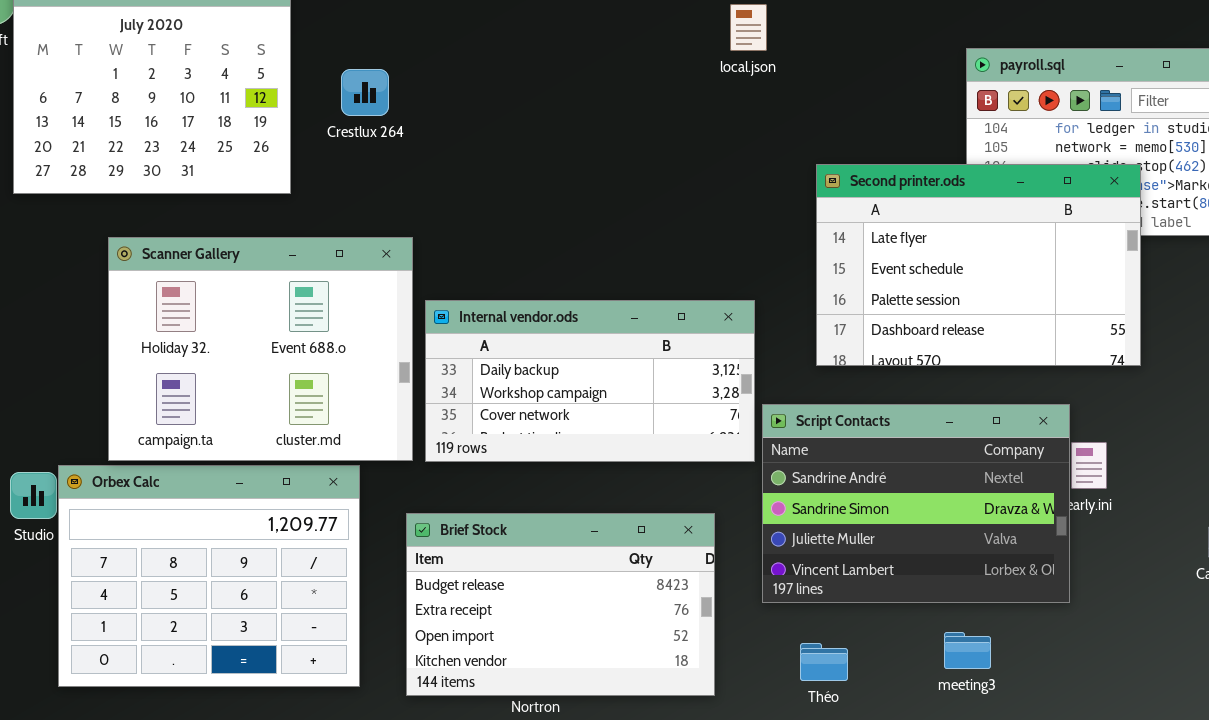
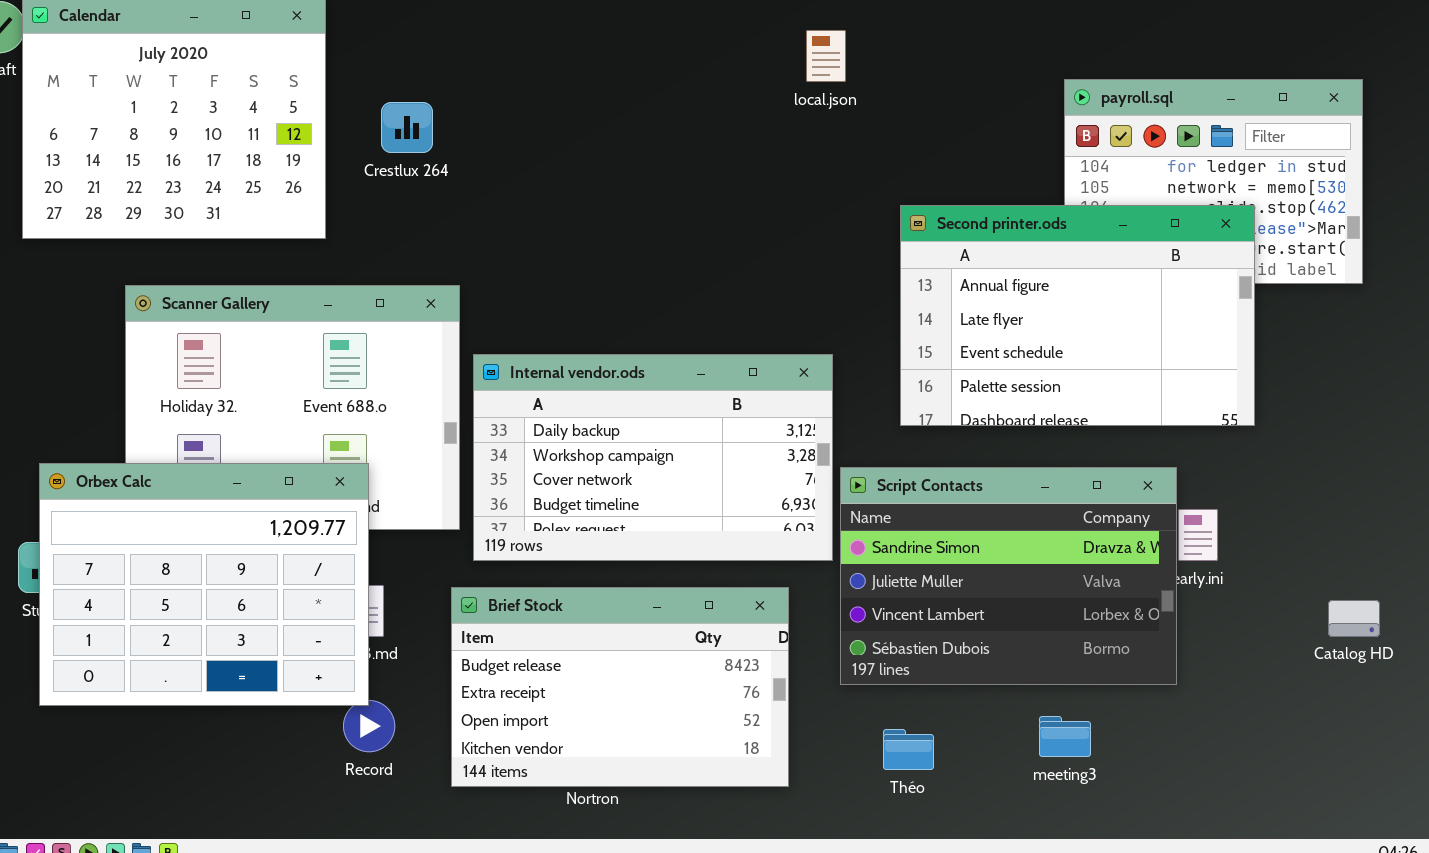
Second printer.ods: [816,164,1141,366] -> [900,205,1255,426], scrolled up 1 row
Internal vendor.ods: [425,300,755,462] -> [473,354,833,561], resized
Script Contacts: [762,404,1070,603] -> [840,467,1177,685], scrolled down 1 row
Orbex Calc: [58,465,360,687] -> [39,463,369,706], moved

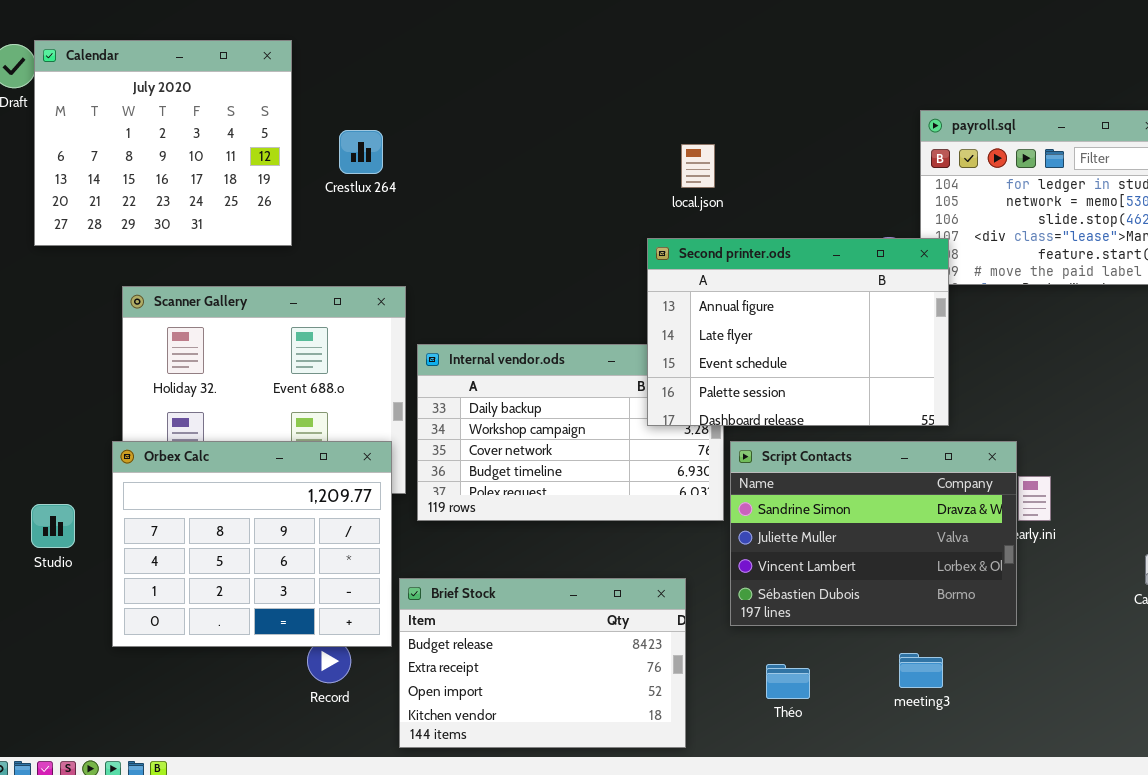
local.json: [806,30,846,82] -> [681,144,715,188], moved
Second printer.ods: [900,205,1255,426] -> [647,238,949,426], moved
Orbex Calc: [39,463,369,706] -> [112,441,392,647], moved
Brief Stock: [451,587,789,787] -> [399,578,686,748], moved

